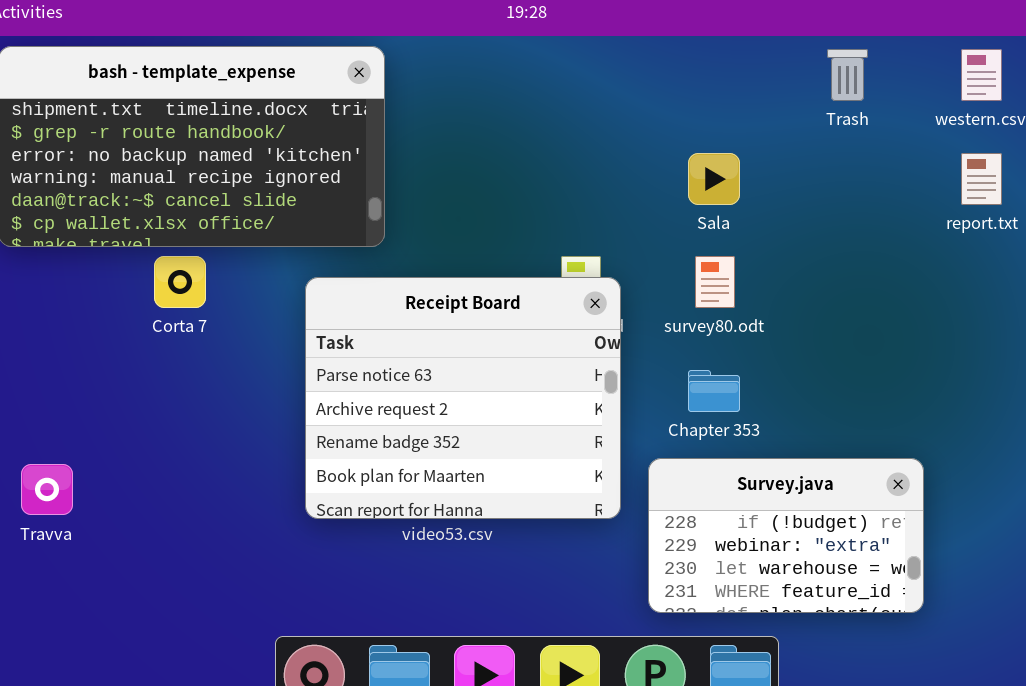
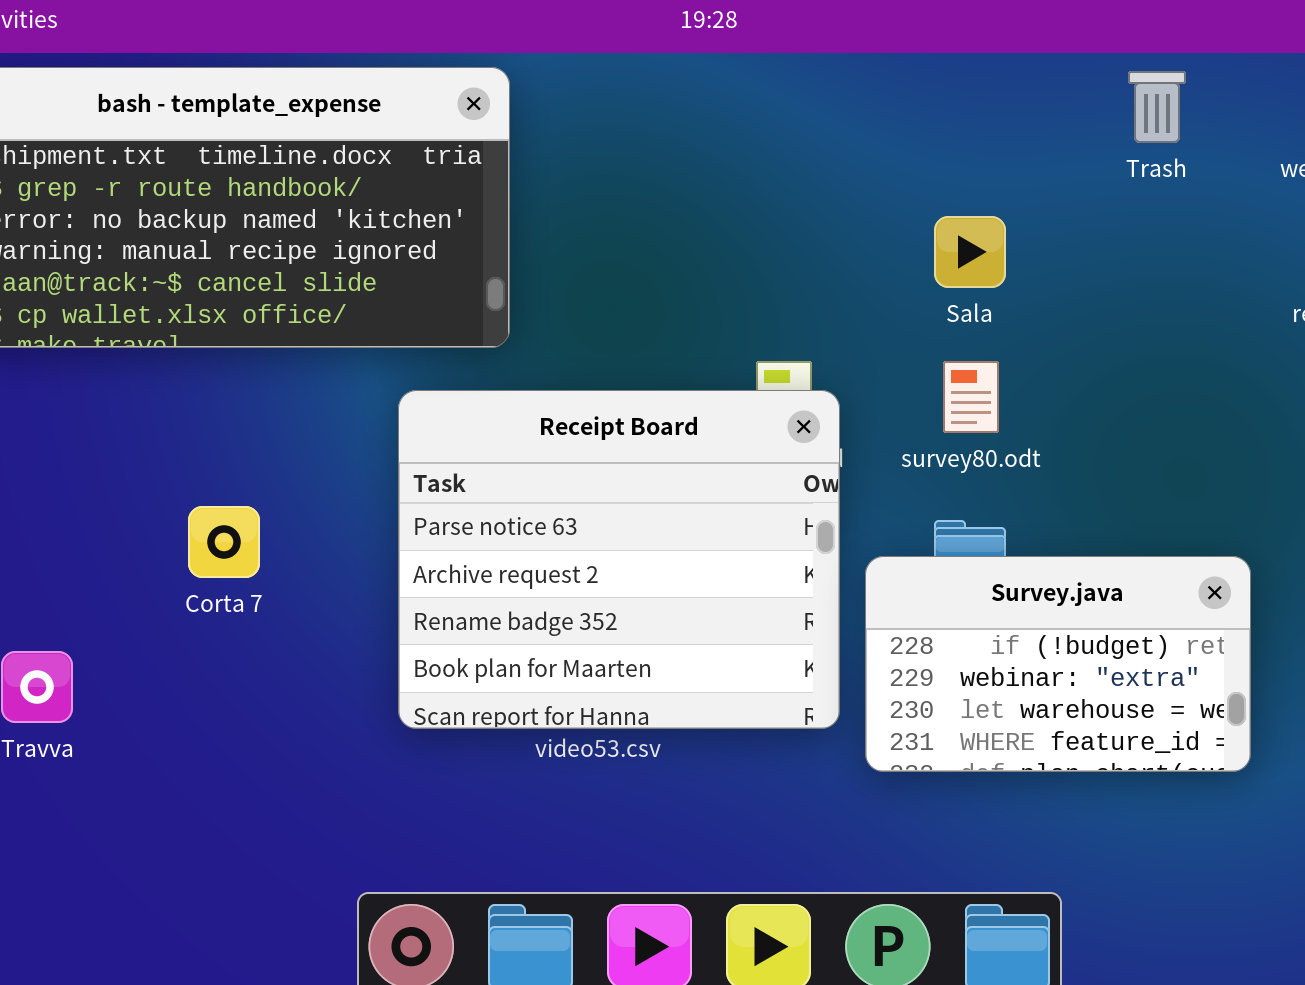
Corta 7: [154,256,206,308] -> [188,506,260,578], moved
Survey.java: [648,458,924,613] -> [865,556,1251,772], moved

